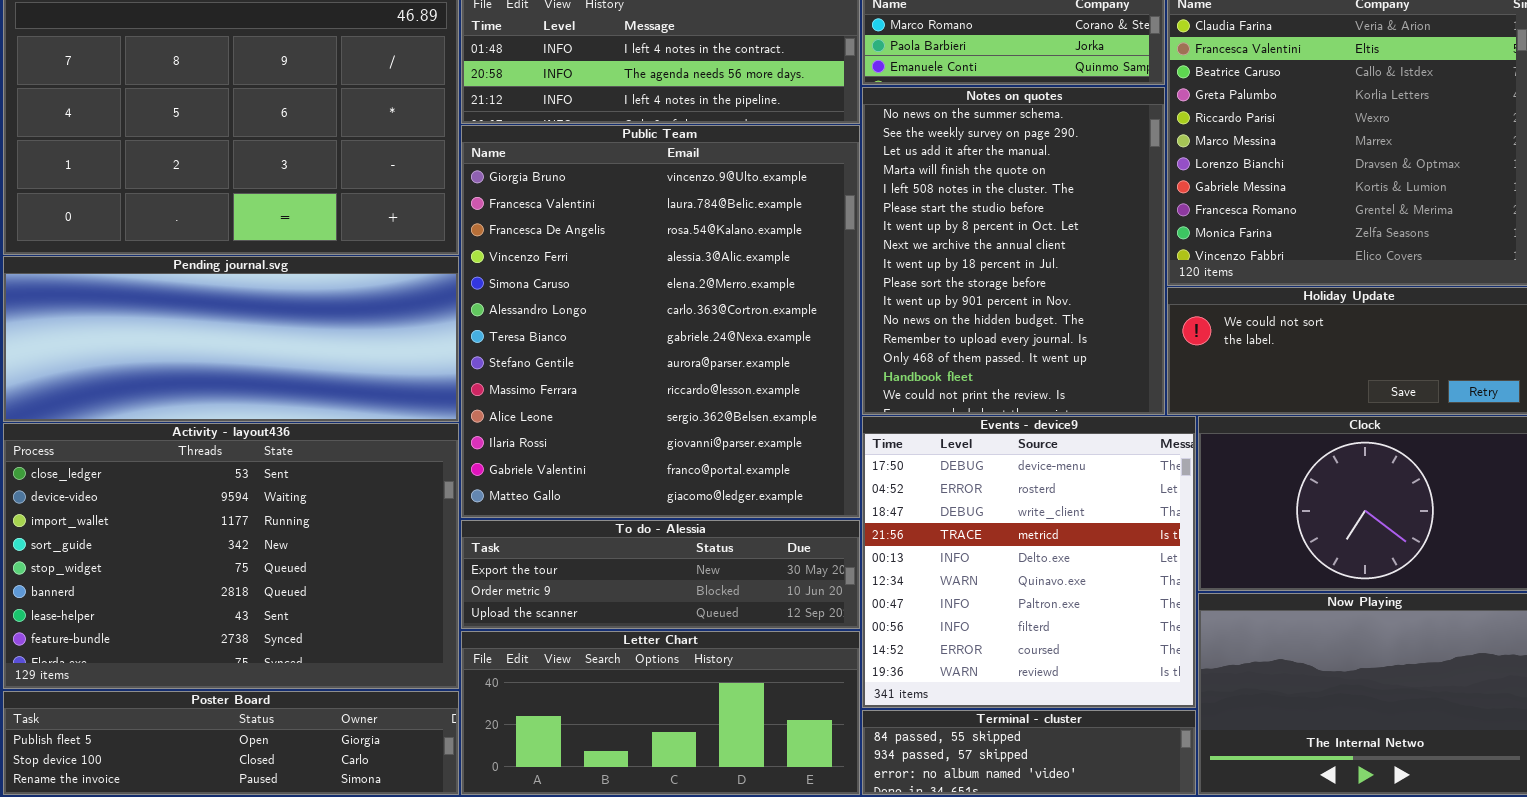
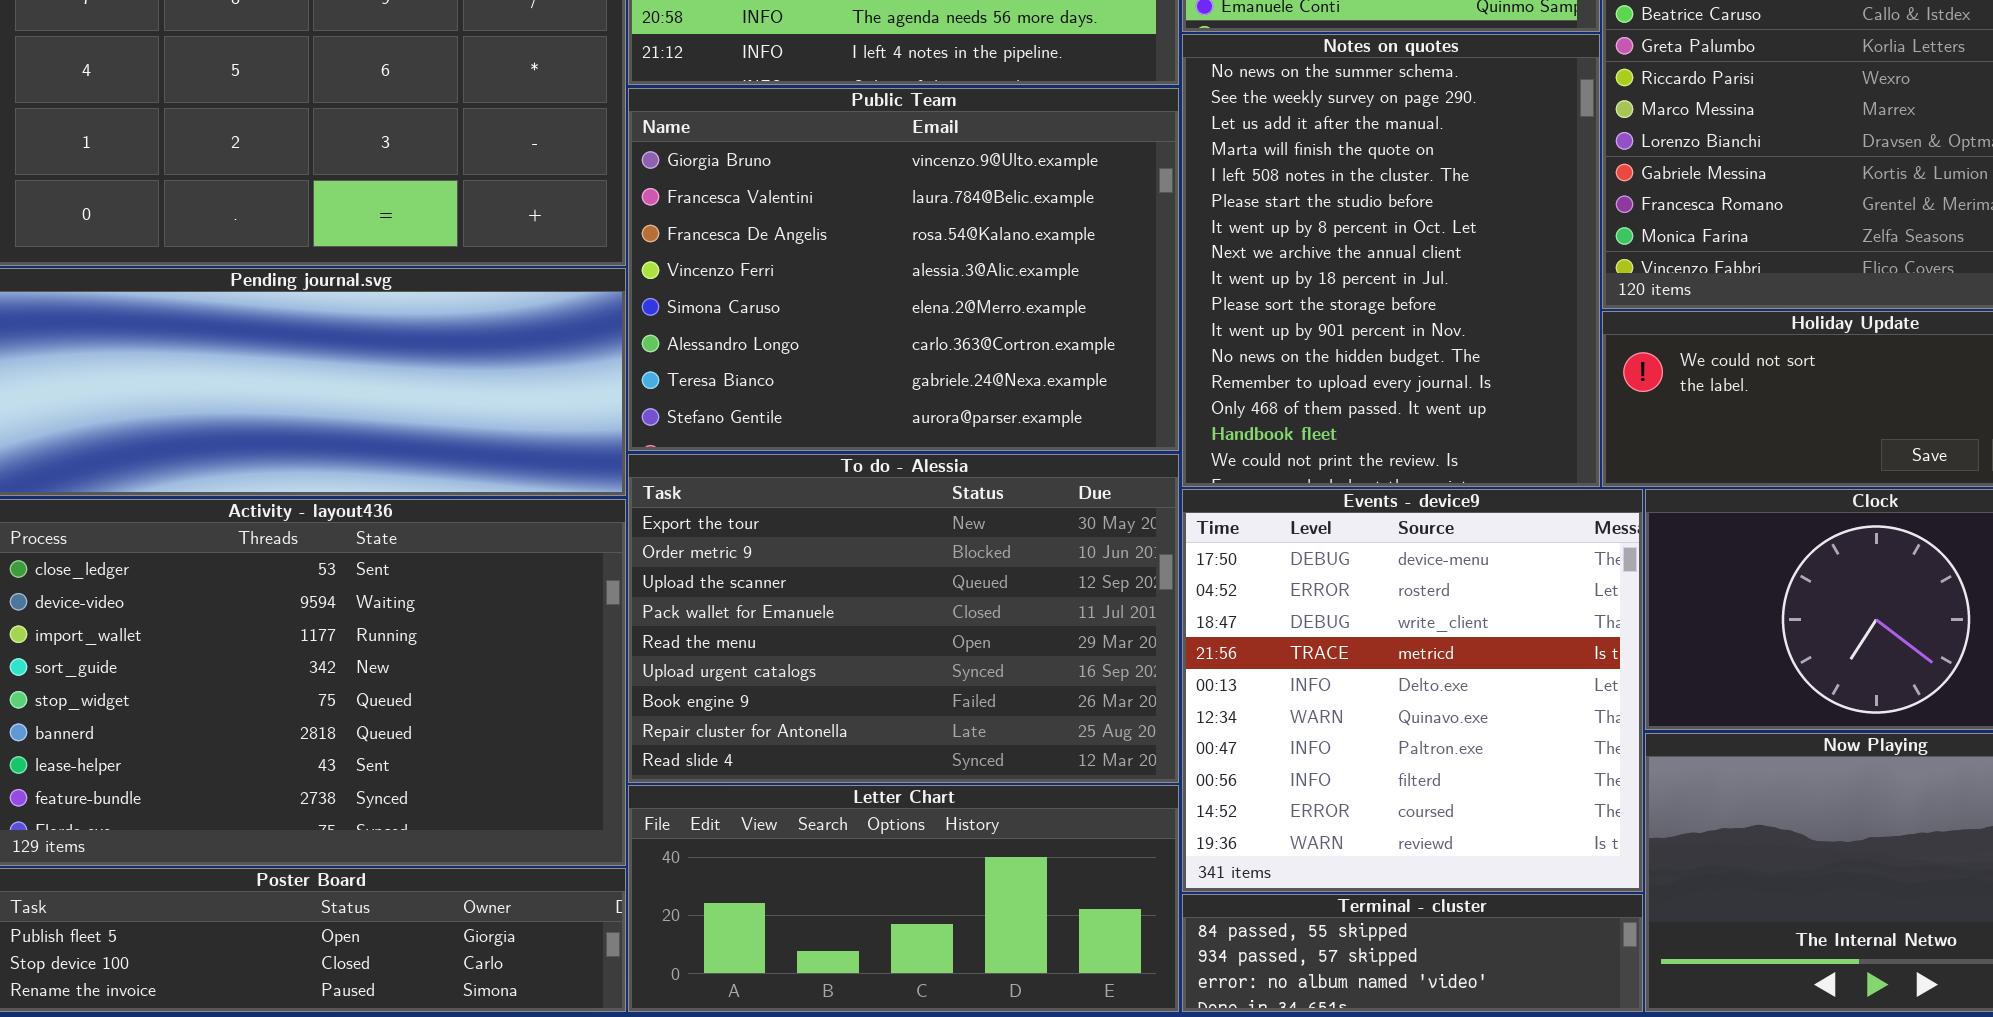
Public Team: [461,125,860,518] -> [628,88,1179,451], resized
To do - Alessia: [461,520,860,629] -> [628,454,1179,783], resized

